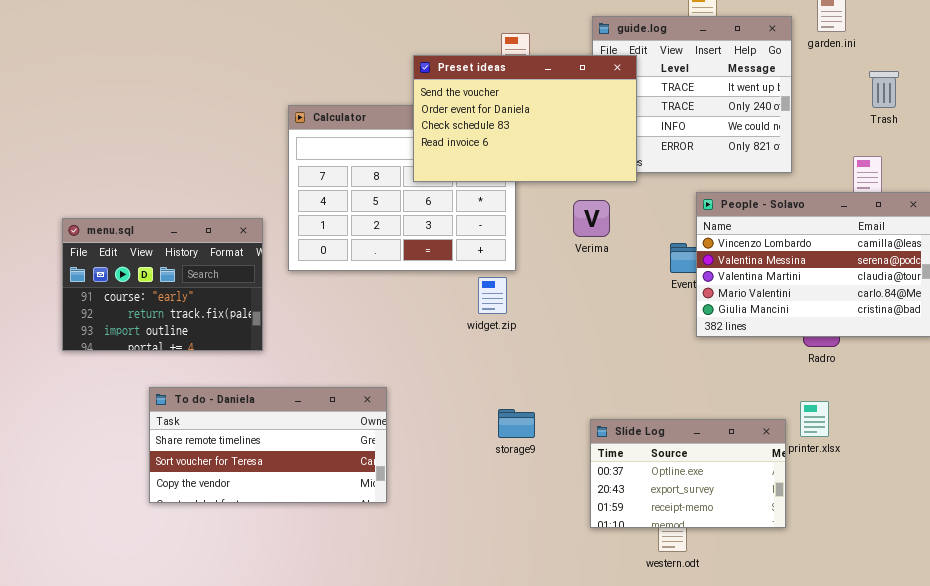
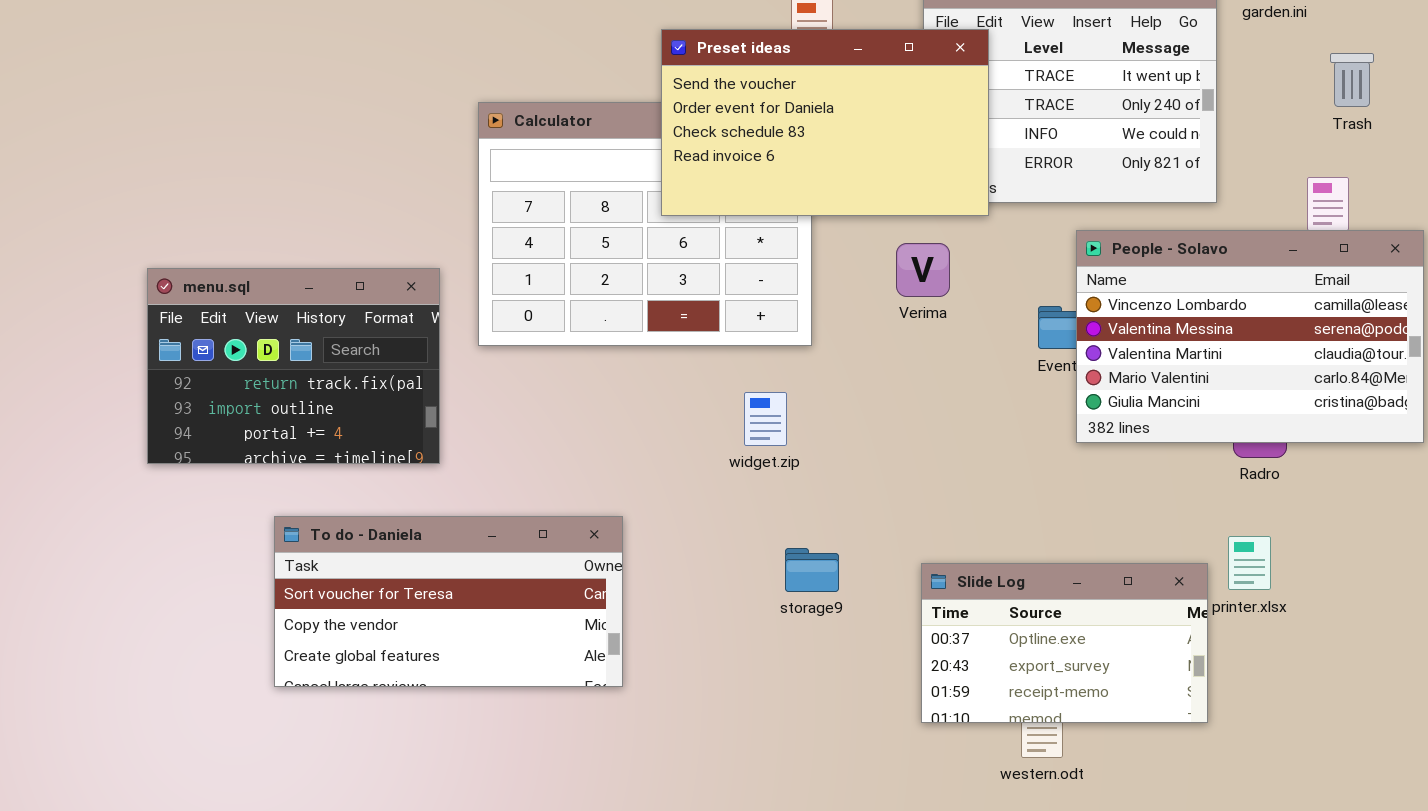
menu.sql: [62,218,263,351] -> [147,268,440,464], scrolled down 1 row
widget.zip: [478,277,507,314] -> [744,392,787,446], moved
To do - Daniela: [149,387,387,503] -> [274,516,623,687], scrolled down 1 row

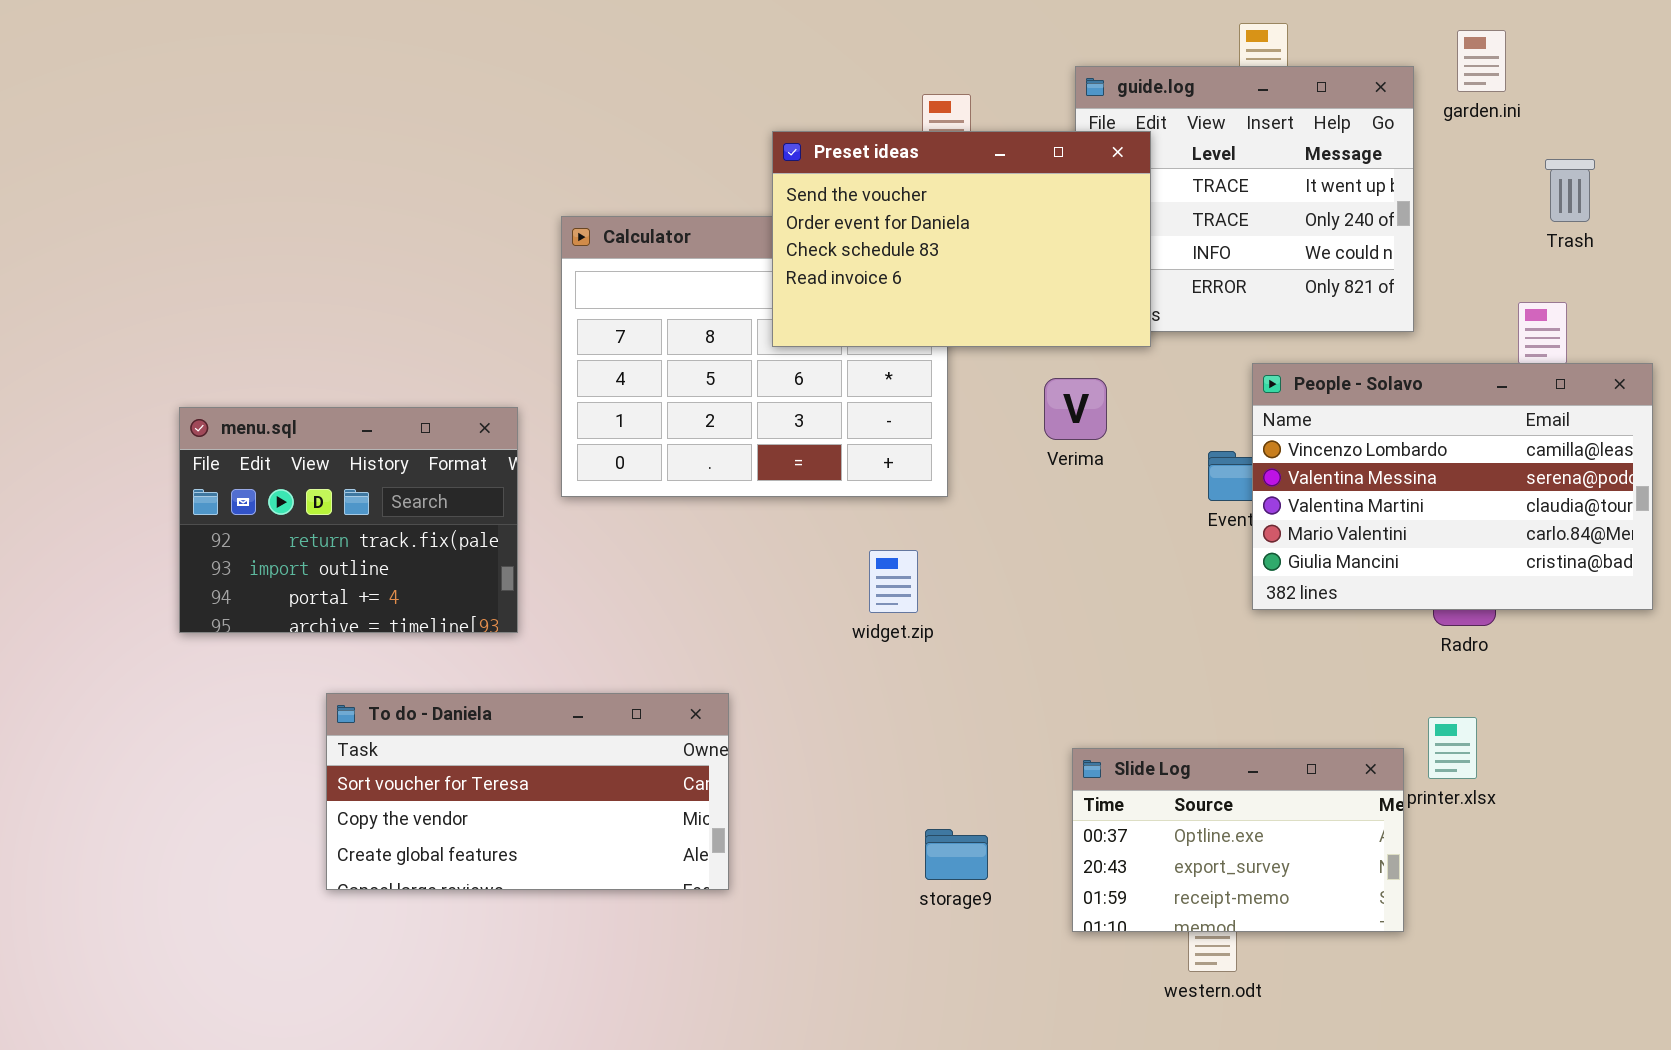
storage9: [785,548,839,592] -> [925,829,988,880], moved

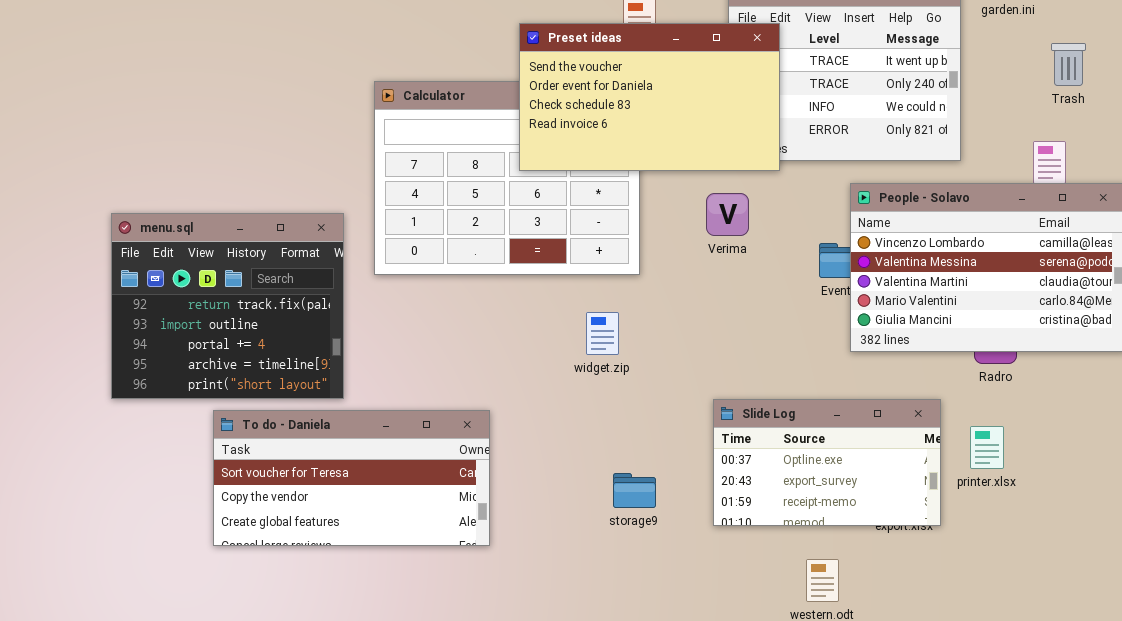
menu.sql: [179,407,518,633] -> [111,213,344,399], resized
Slide Log: [1072,748,1404,932] -> [713,399,941,526], moved
storage9: [925,829,988,880] -> [613,473,656,508], moved

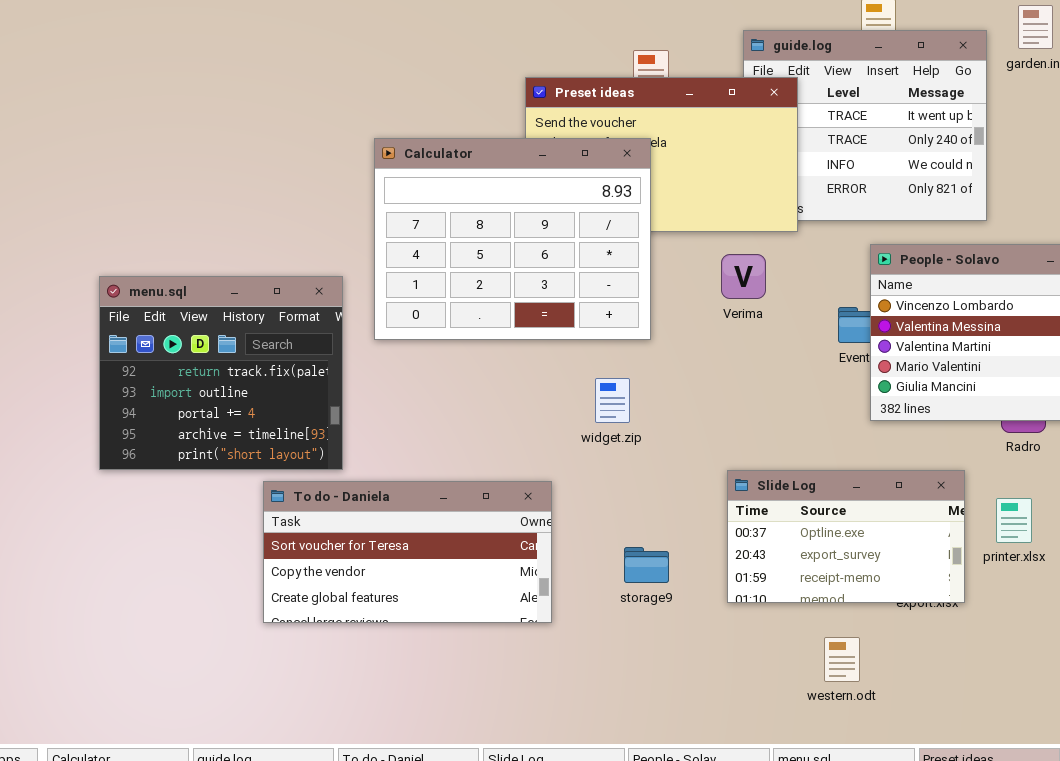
Calculator: [374,81,640,275] -> [374,138,651,340], raised
To do - Daniela: [213,410,490,546] -> [263,481,552,623], moved

